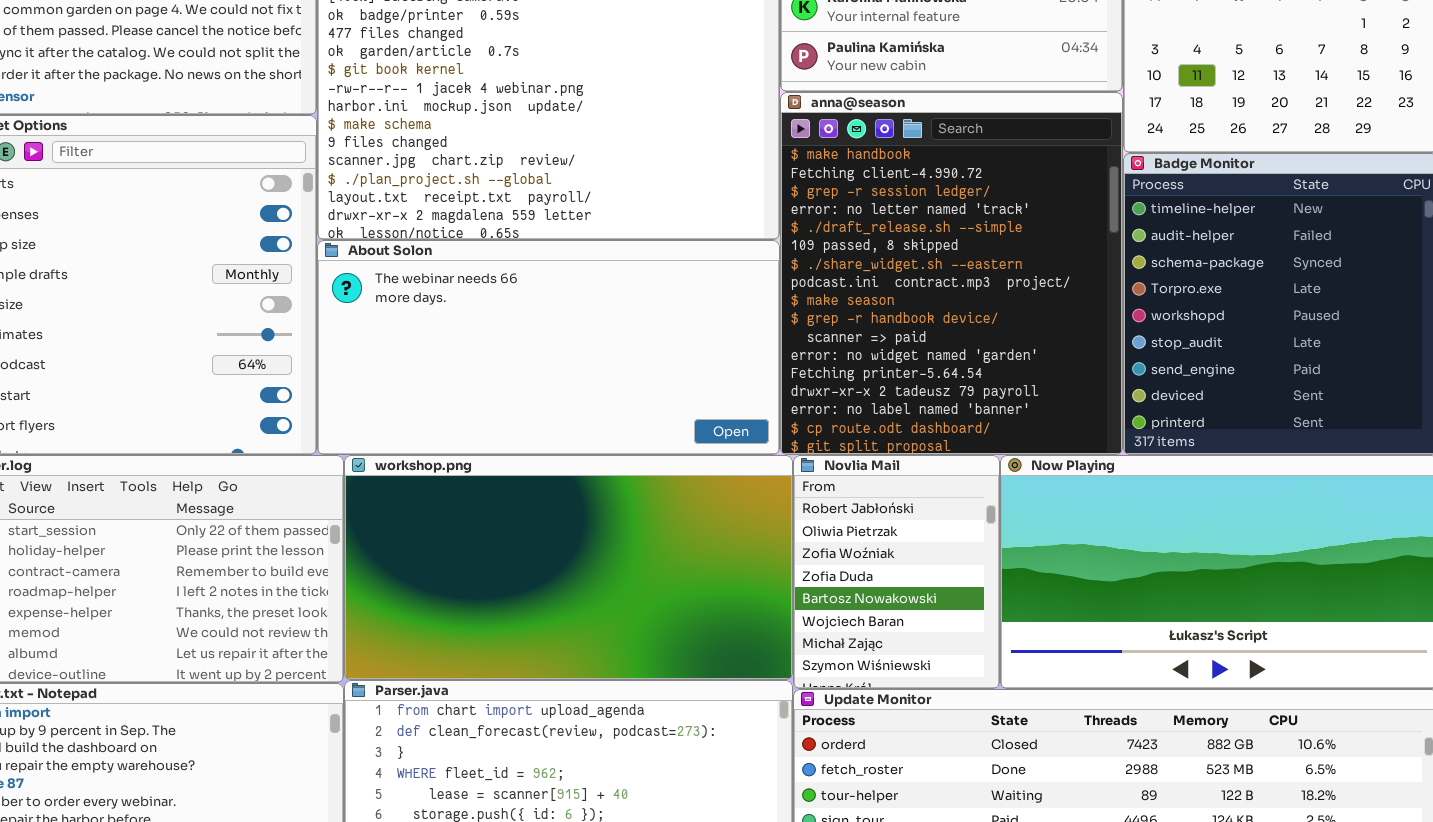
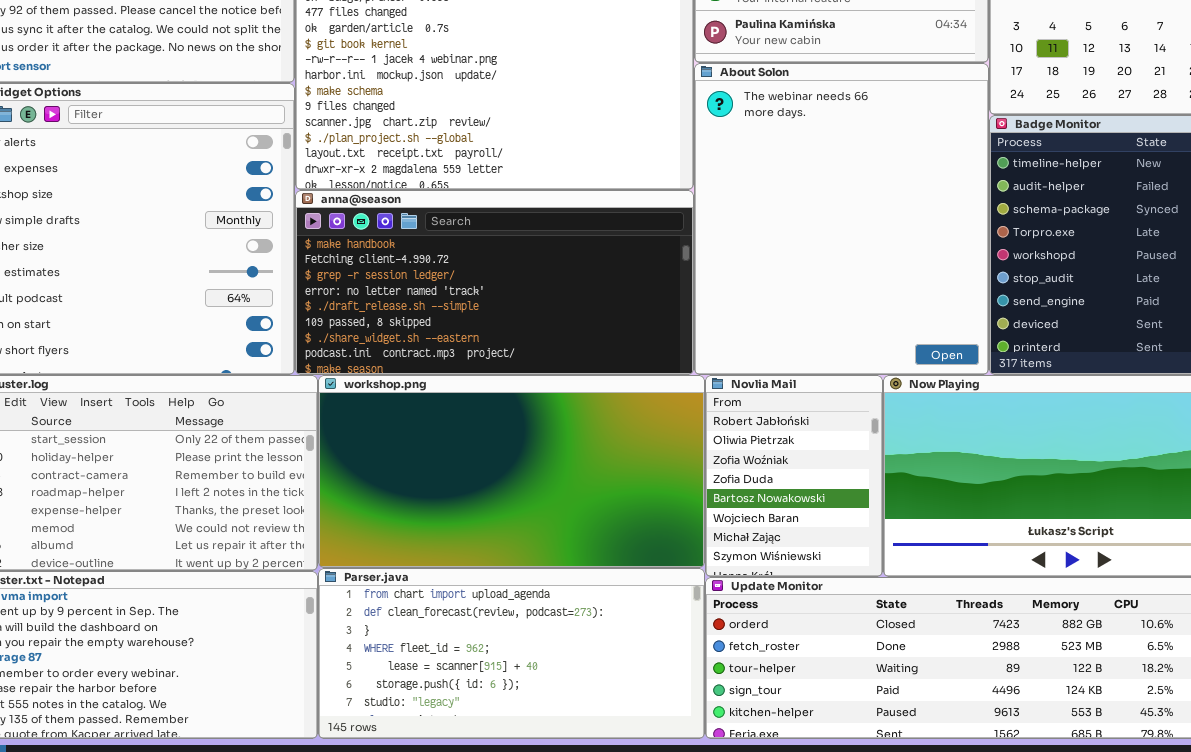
anna@season: [780,92,1123,455] -> [295,190,694,375], moved, resized
About Solon: [317,240,780,455] -> [694,63,989,375], moved, resized

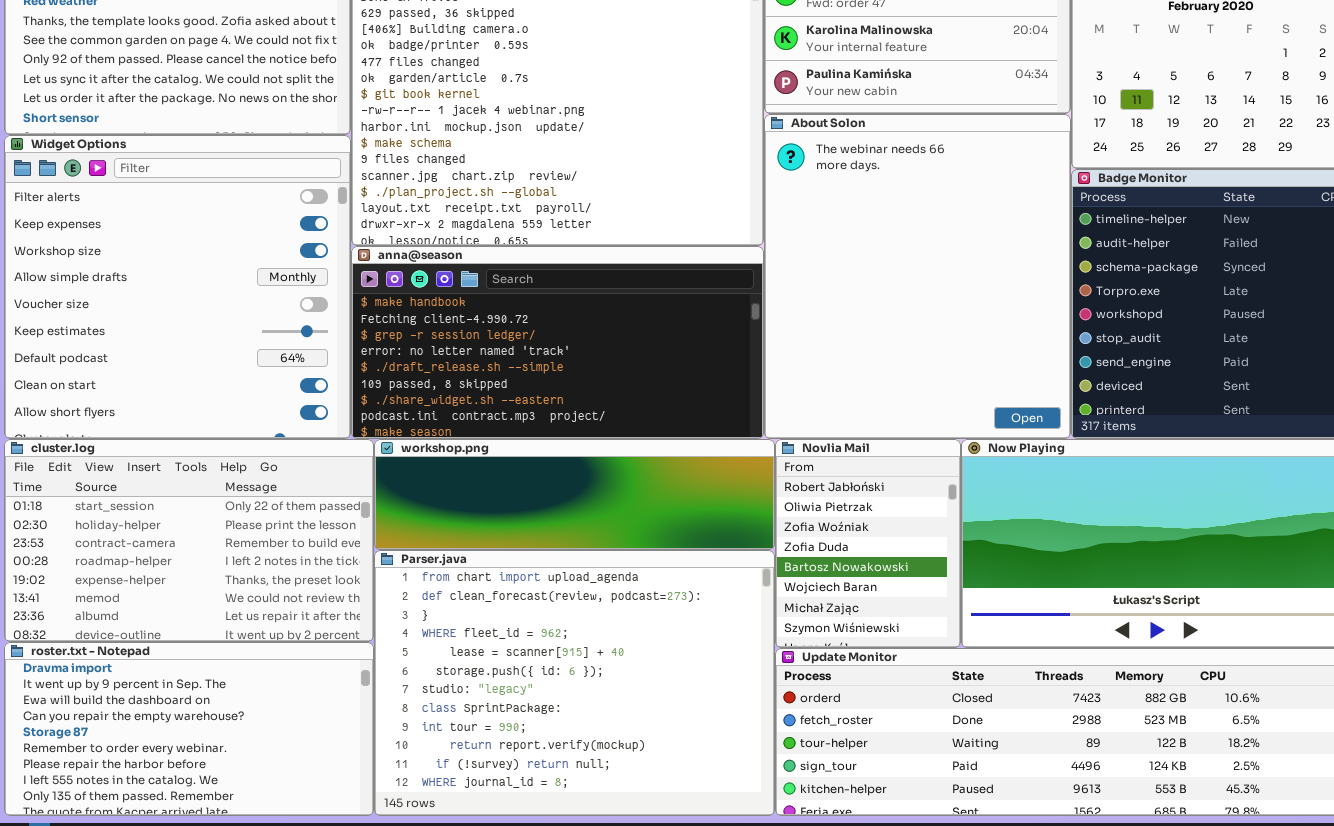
workshop.png: [318,375,705,568] -> [374,439,775,550], resized
Parser.java: [318,568,705,739] -> [374,550,775,816], resized

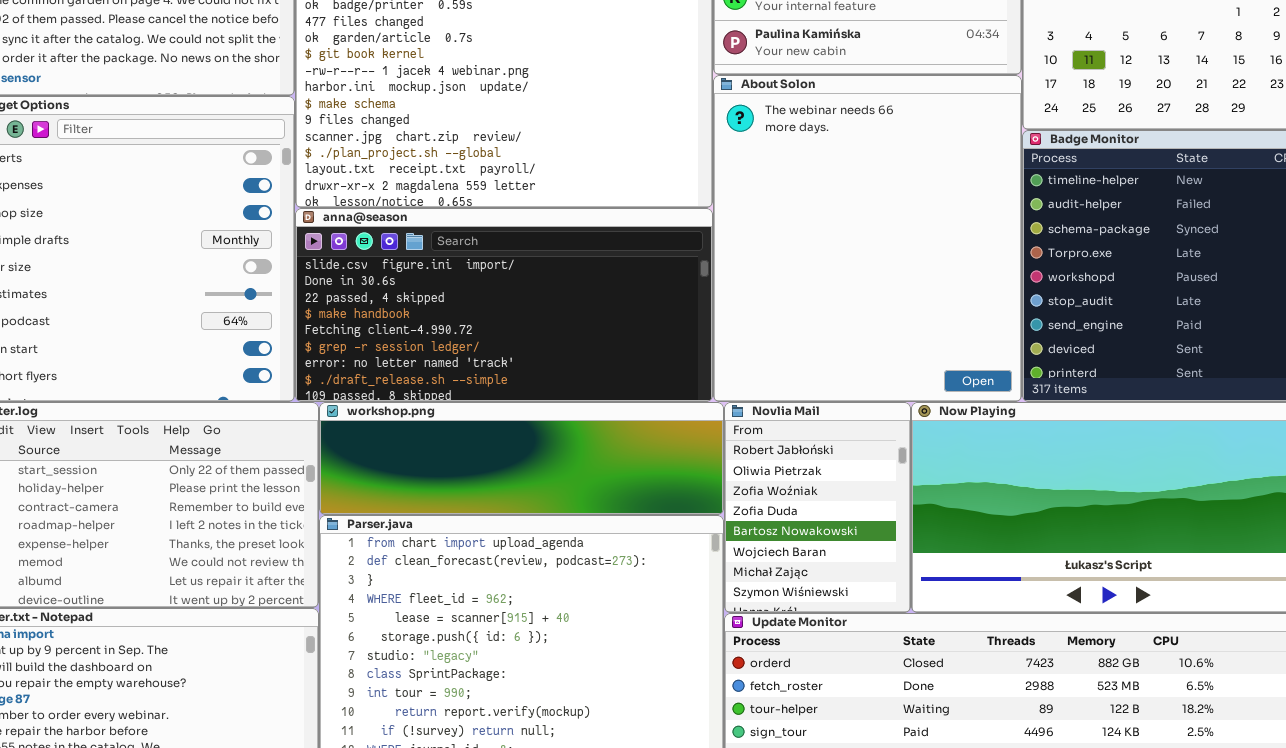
anna@season: [351,246,764,439] -> [295,208,713,402], scrolled up 3 rows

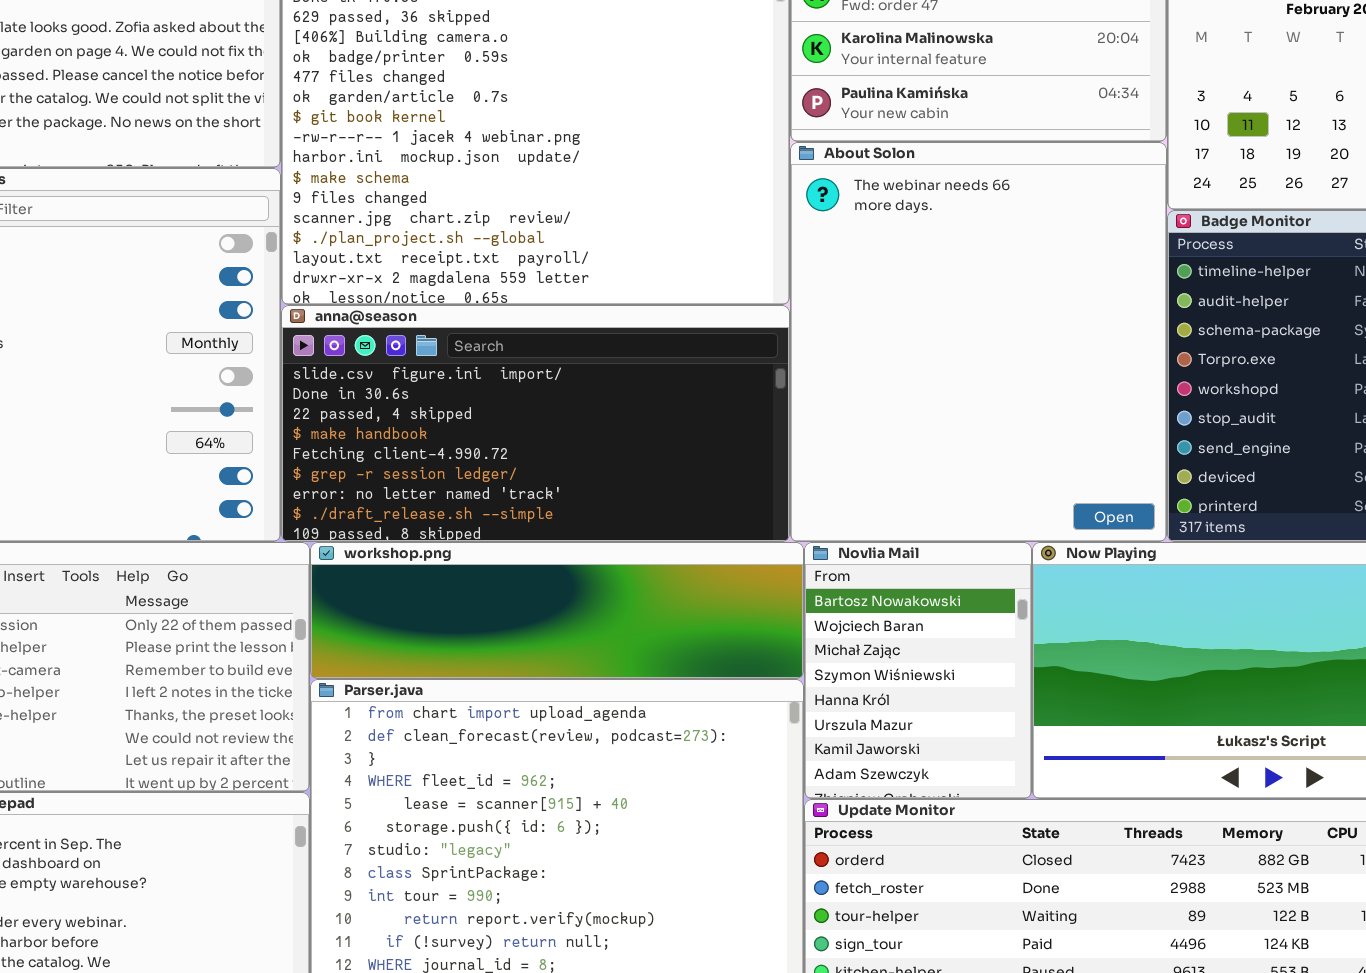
Novlia Mail: [724,402,911,613] -> [804,542,1032,799], scrolled down 4 rows

